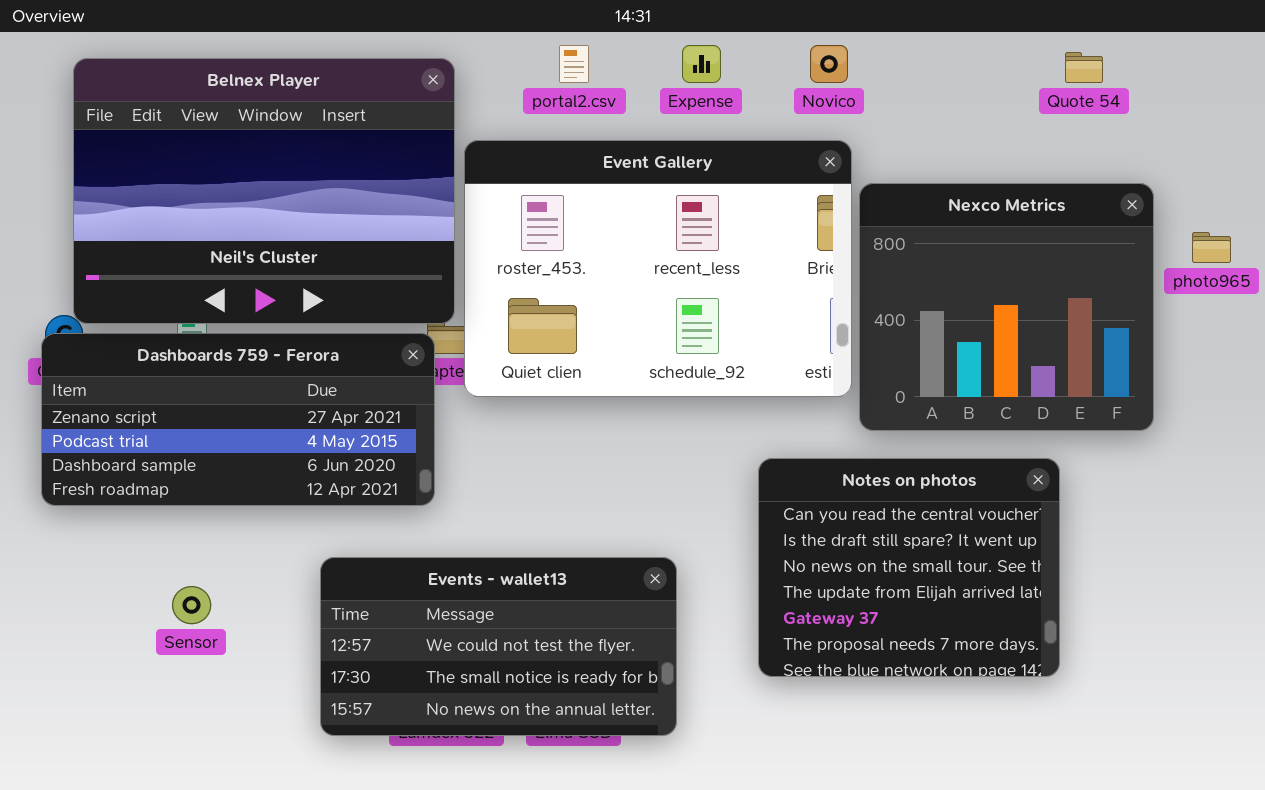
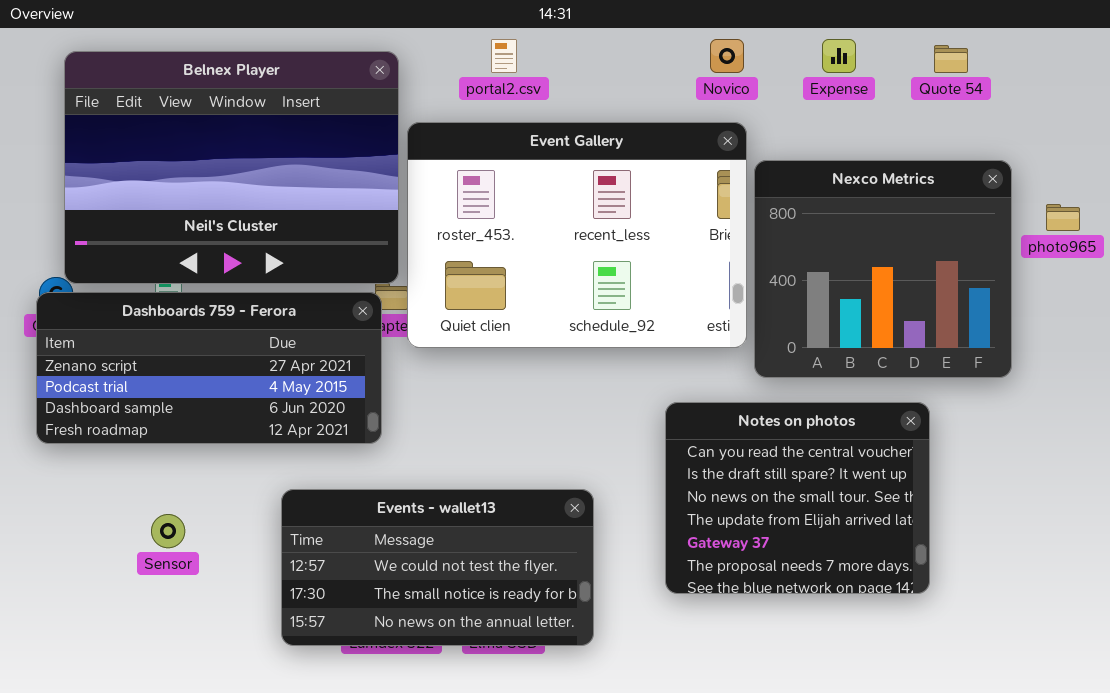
Expense: [682,45,721,83] -> [822,39,856,73], moved

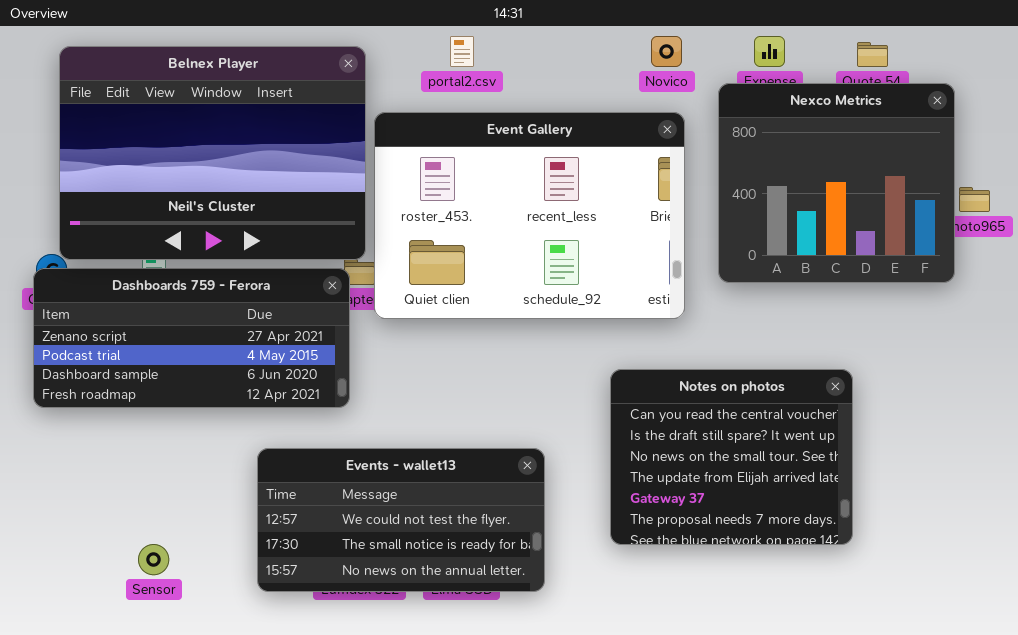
Nexco Metrics: [754,160,1012,378] -> [718,83,955,283], moved
Sensor: [151,514,185,548] -> [138,544,169,575], moved

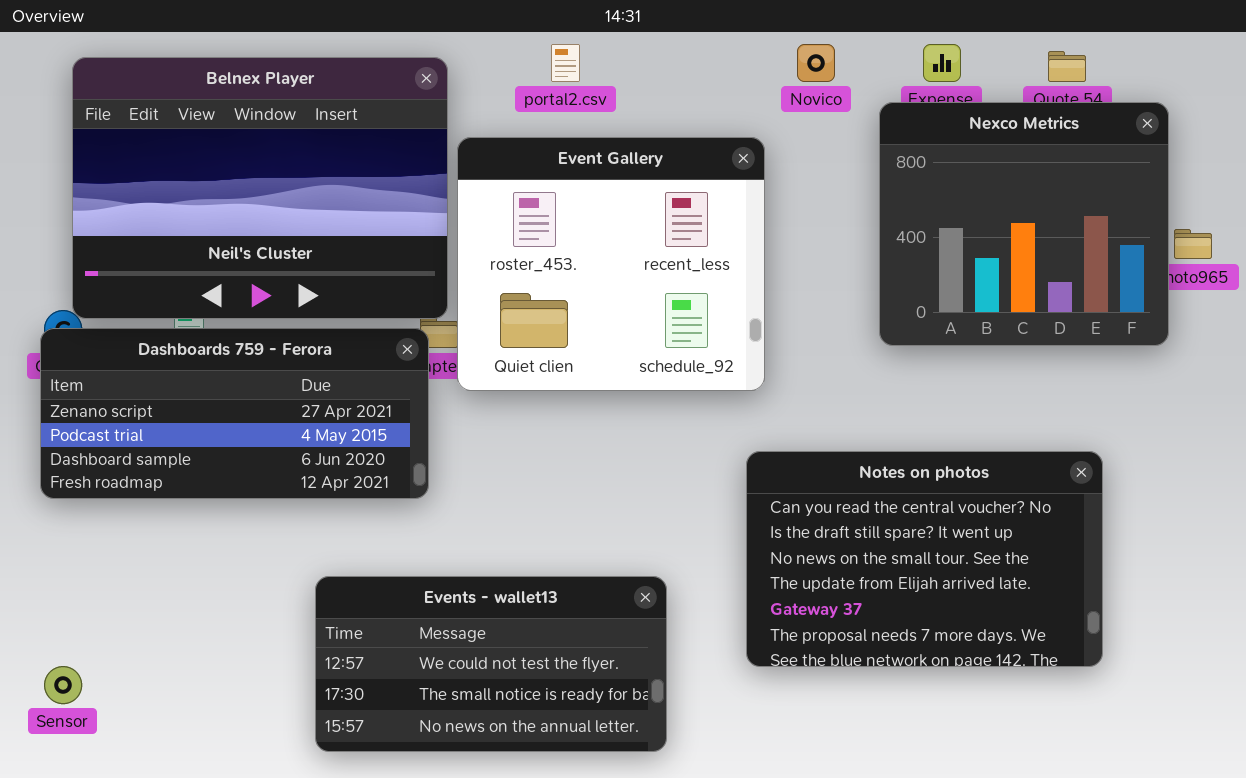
Event Gallery: [374,112,685,319] -> [457,137,765,391], resized
Notes on photos: [610,369,853,545] -> [746,451,1103,667], resized
Events - wallet13: [257,448,545,592] -> [315,576,667,752], moved
Sensor: [138,544,169,575] -> [44,666,82,704], moved

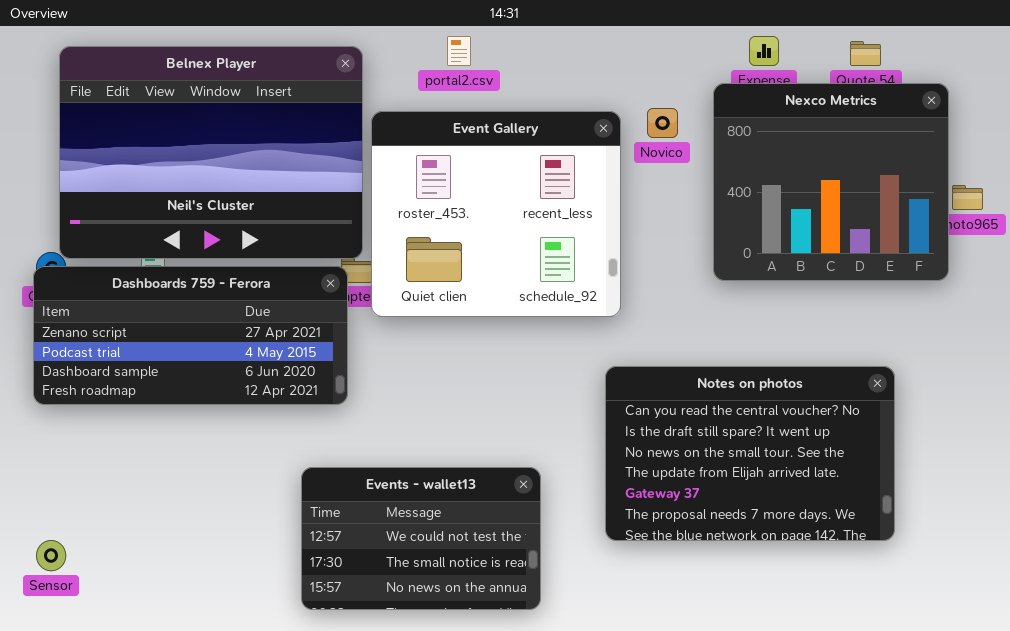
Novico: [797,44,835,82] -> [647,108,678,138], moved
Events - wallet13: [315,576,667,752] -> [301,467,541,610], resized

